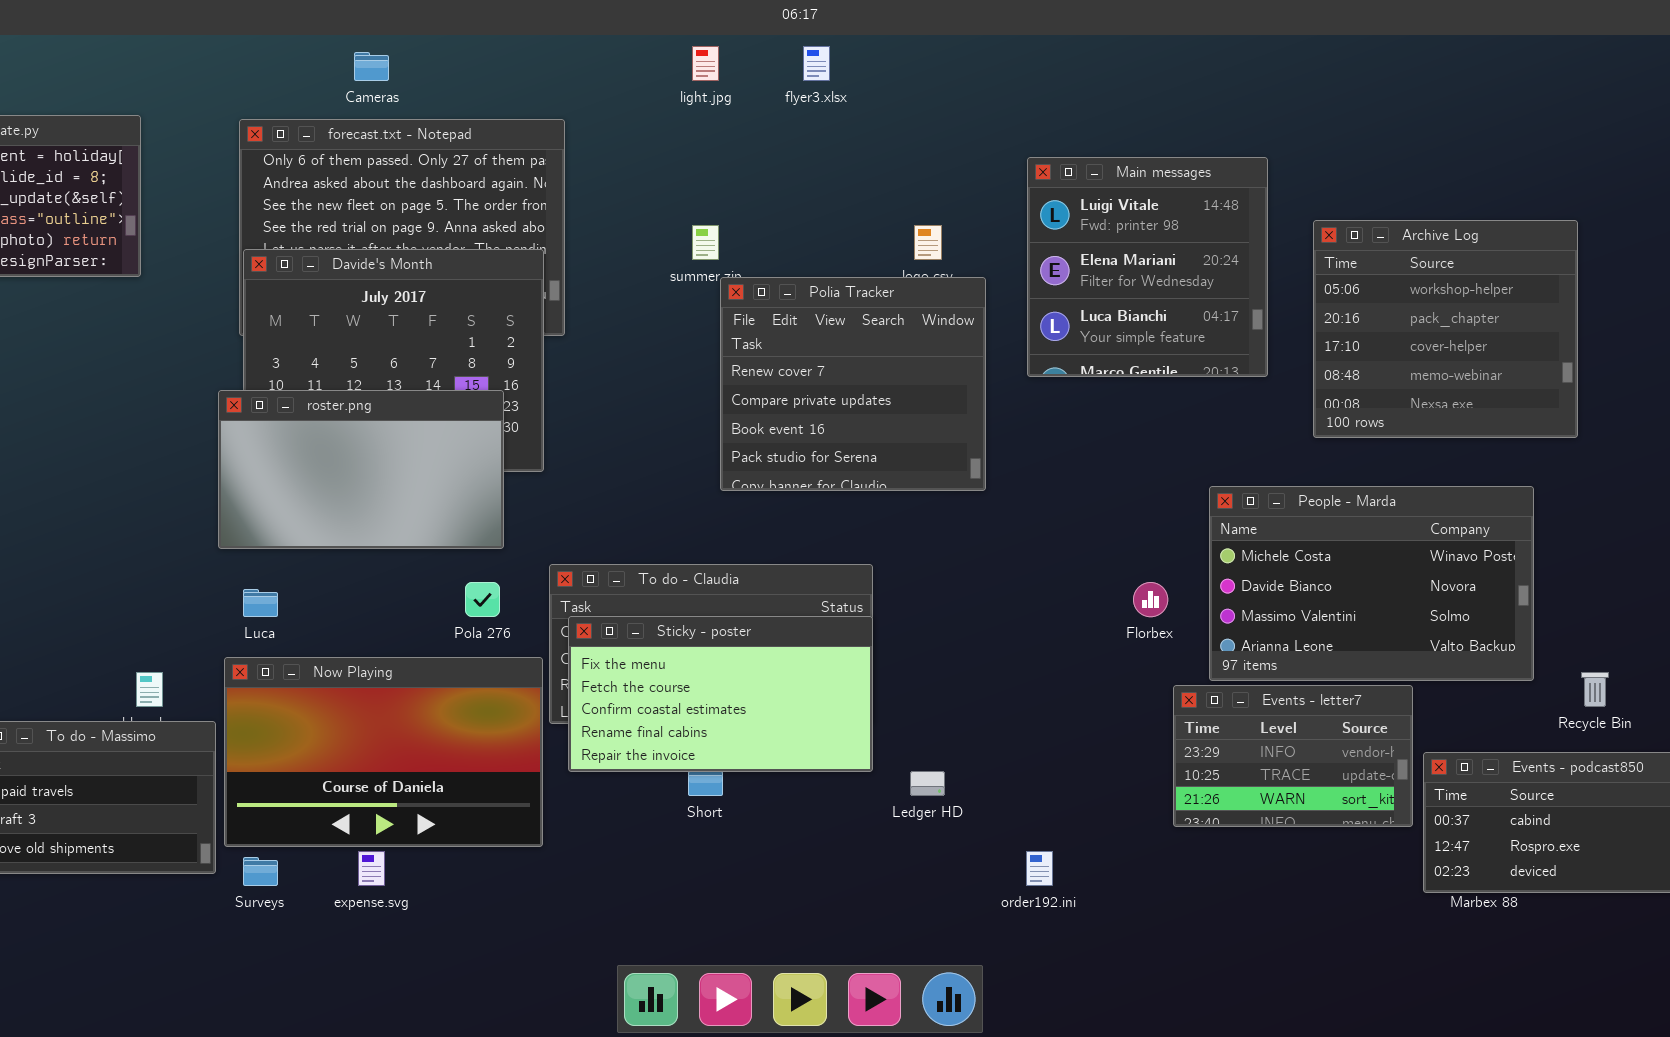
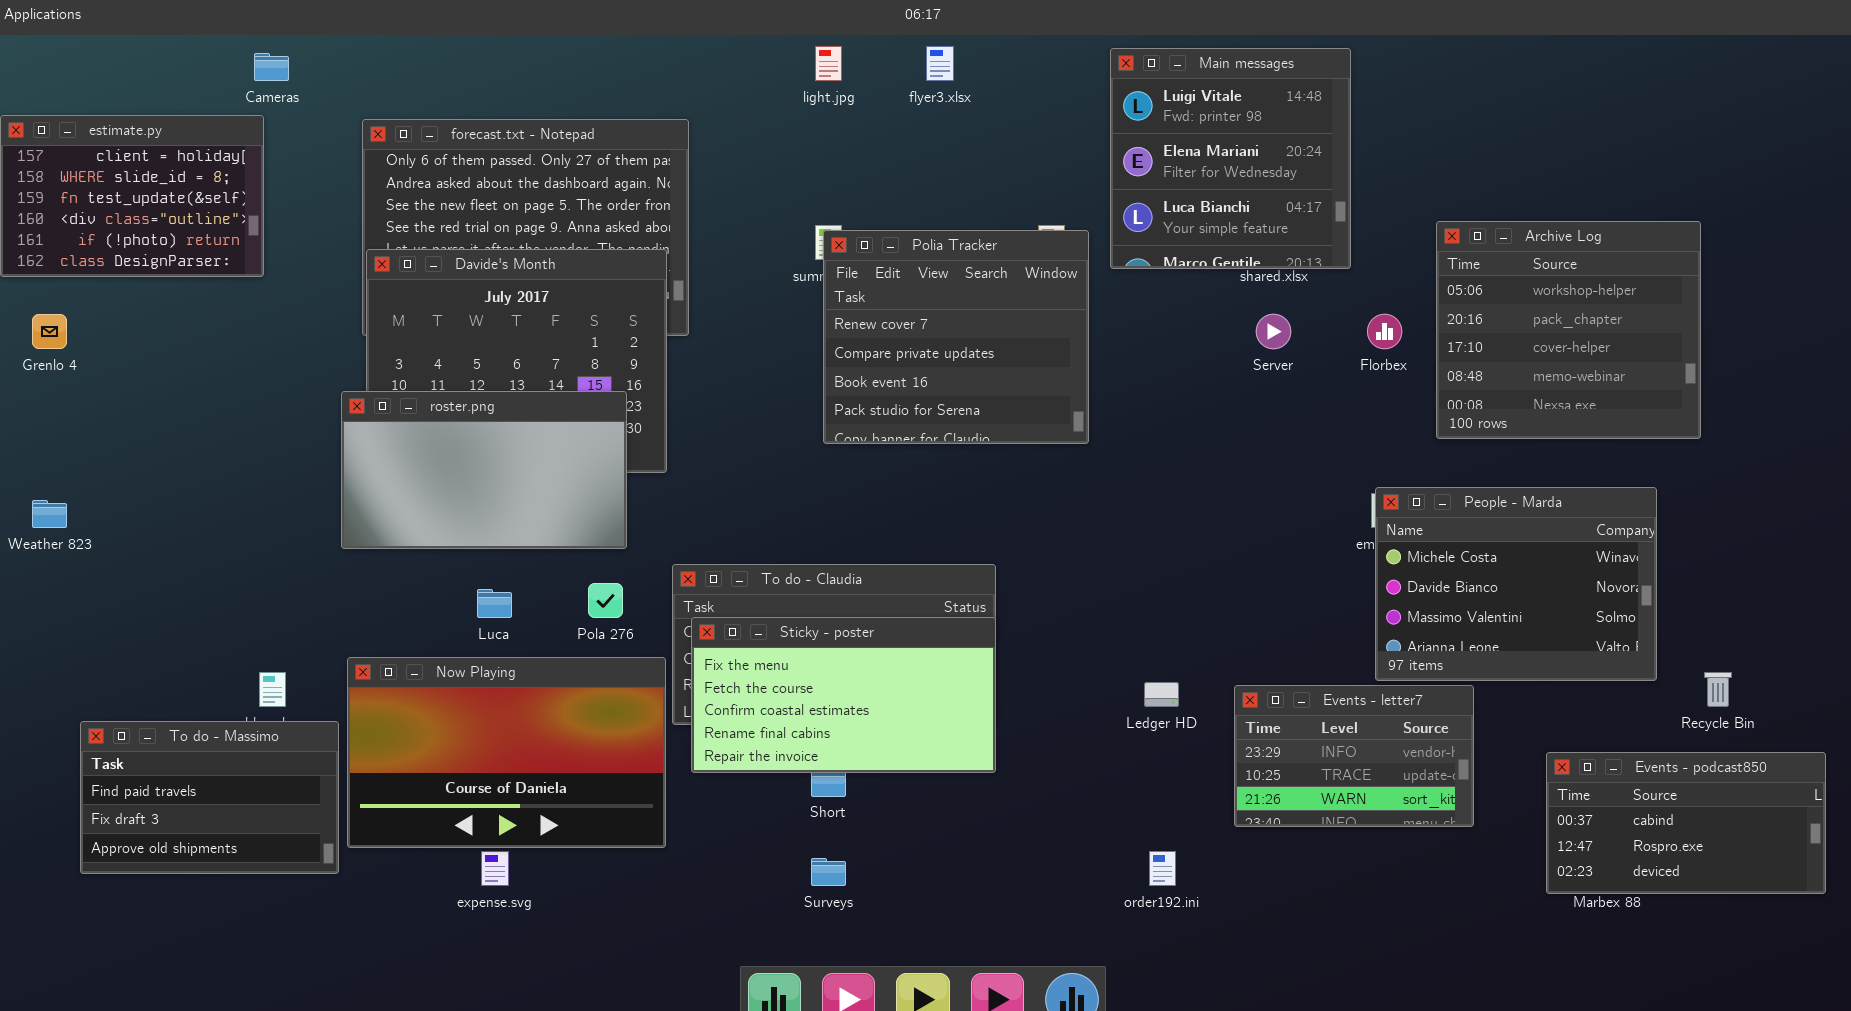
Cameras: [354,52,389,81] -> [254,53,289,81], moved
Main messages: [1027,157,1268,377] -> [1110,48,1351,269], moved
Polia Tracker: [720,277,986,491] -> [823,230,1089,444], moved
People - Marda: [1209,486,1534,681] -> [1375,487,1657,681], resized
Florbex: [1133,582,1168,617] -> [1367,314,1402,349], moved
Luca: [243,589,278,617] -> [477,589,512,618], moved
Events - letter7: [1173,685,1413,827] -> [1234,685,1474,827], moved
Ledger HD: [910,771,945,796] -> [1144,682,1179,707], moved
Surveys: [243,857,278,886] -> [811,858,846,886], moved

